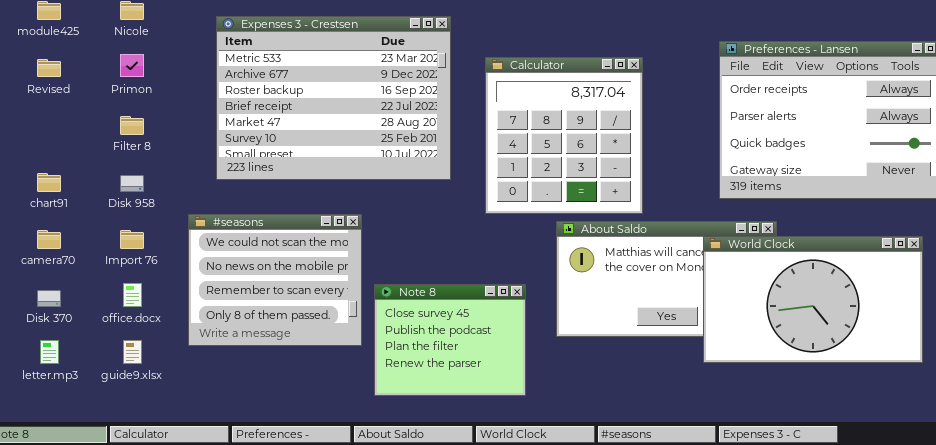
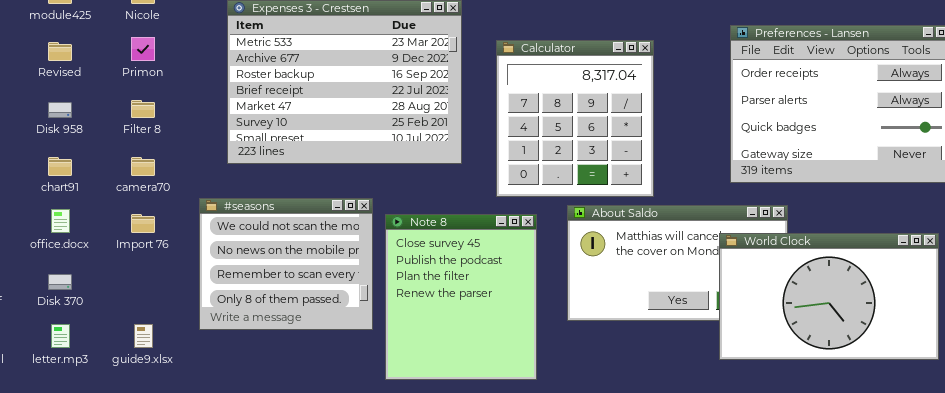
Disk 958: [120,175,144,192] -> [48,102,72,118], moved
camera70: [37,230,61,249] -> [131,157,155,176], moved
World Clock: [703,236,923,363] -> [719,233,939,360], moved
office.docx: [123,283,142,307] -> [51,209,70,233], moved
Note 8: [374,284,526,396] -> [385,214,537,380], resized

